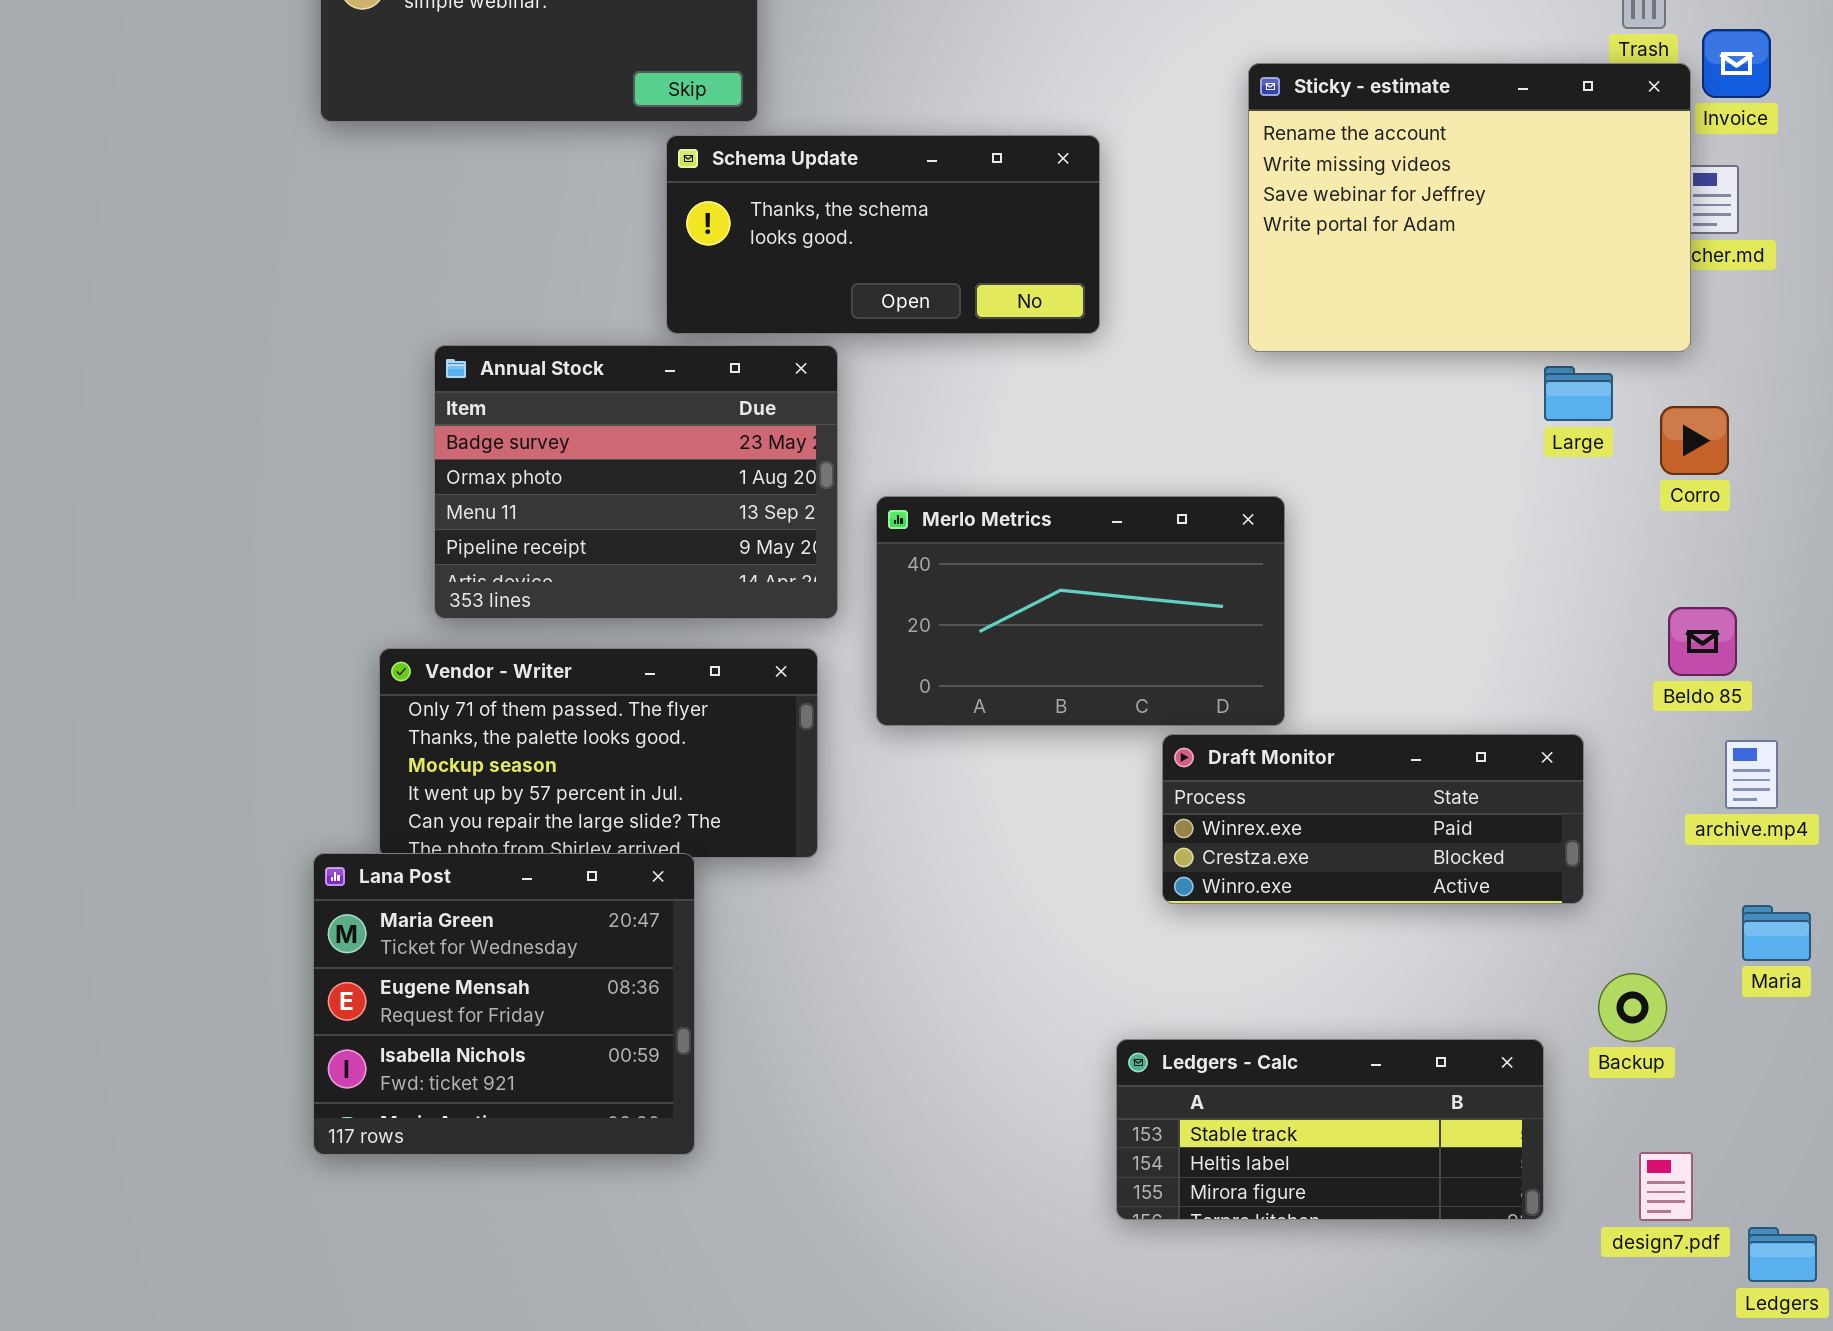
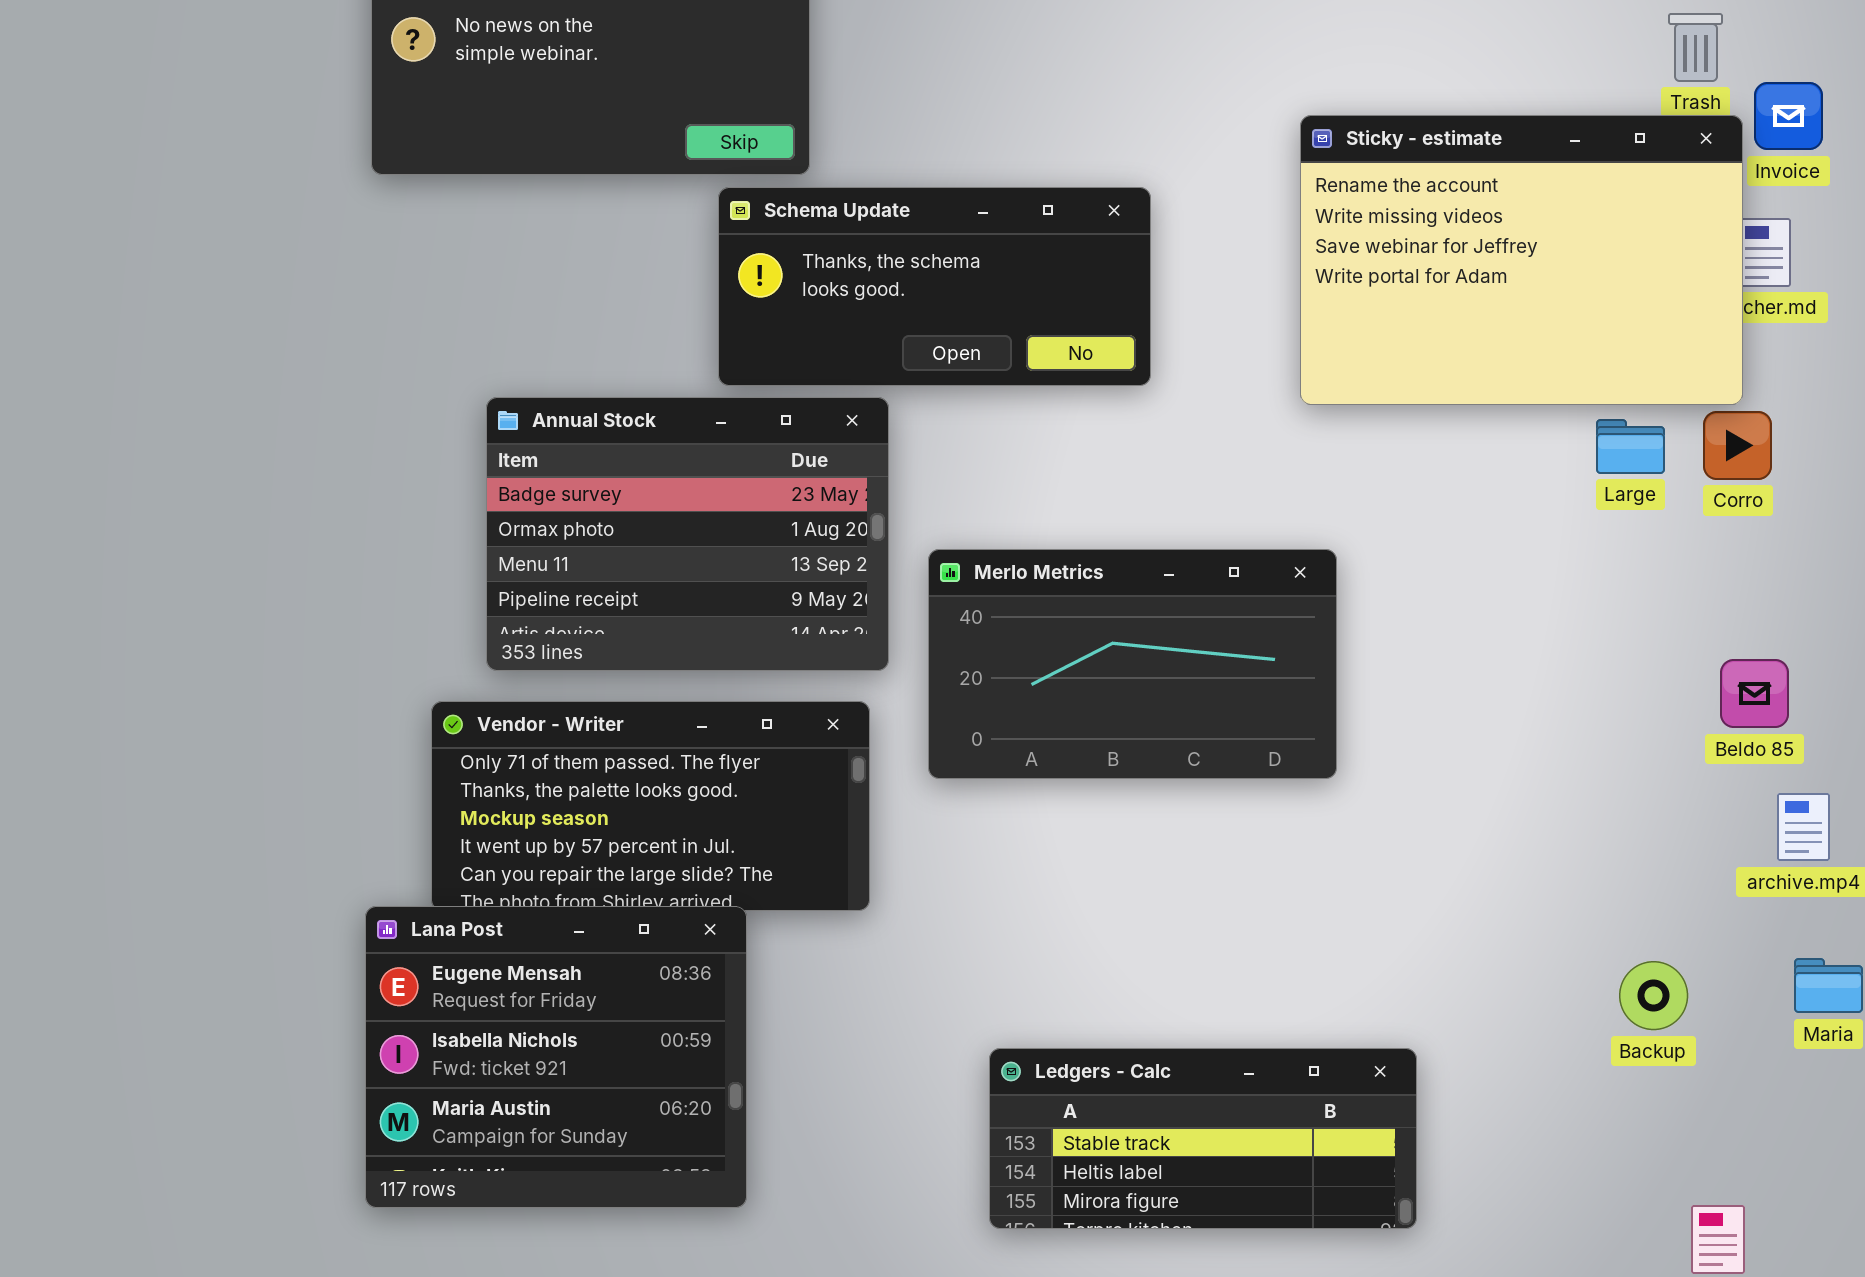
Corro: [1660,406,1729,475] -> [1703,411,1772,480], moved
Draft Monitor: [1162,734,1584,904] -> none, closed
Lana Post: [313,853,695,1155] -> [365,906,747,1208], scrolled down 1 row
Backup: [1598,973,1667,1042] -> [1619,961,1688,1030], moved
Ledgers - Calc: [1116,1039,1544,1220] -> [989,1048,1417,1229], moved

